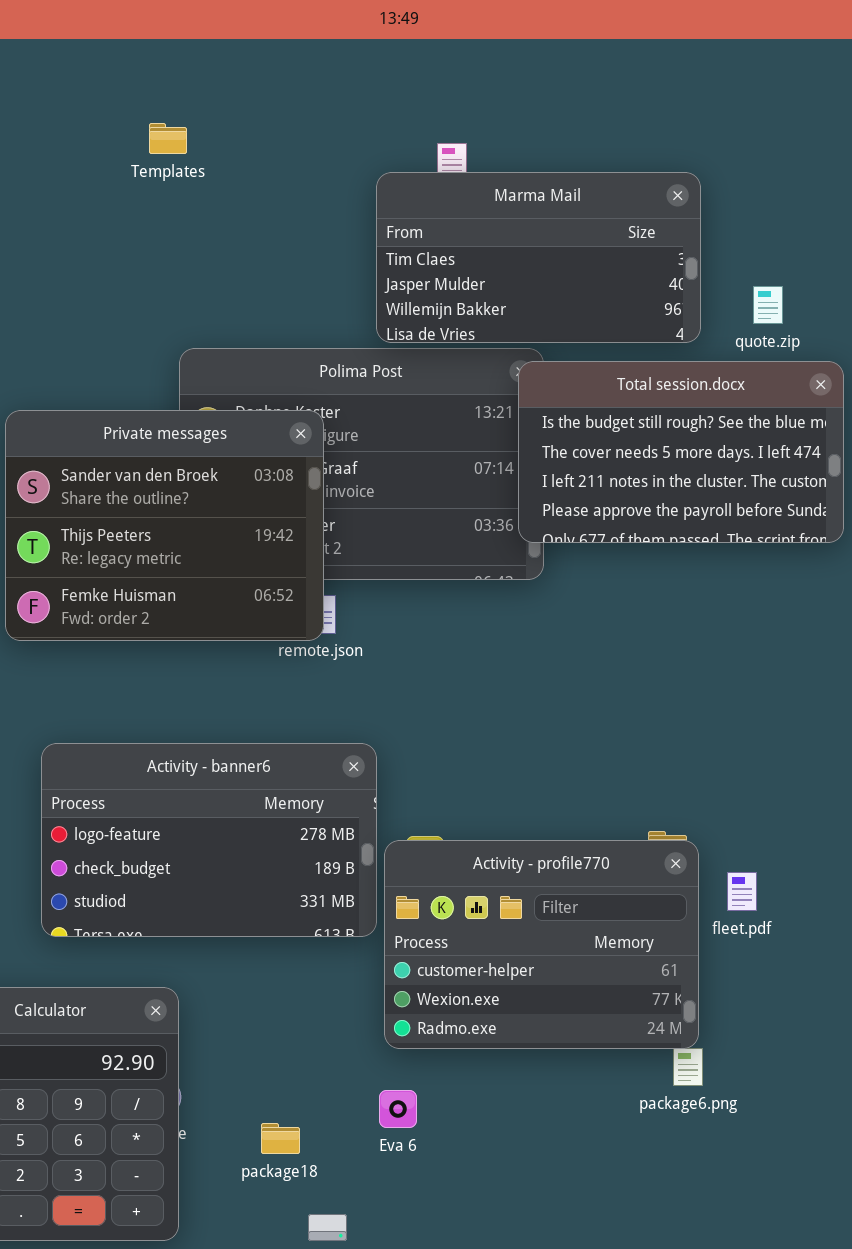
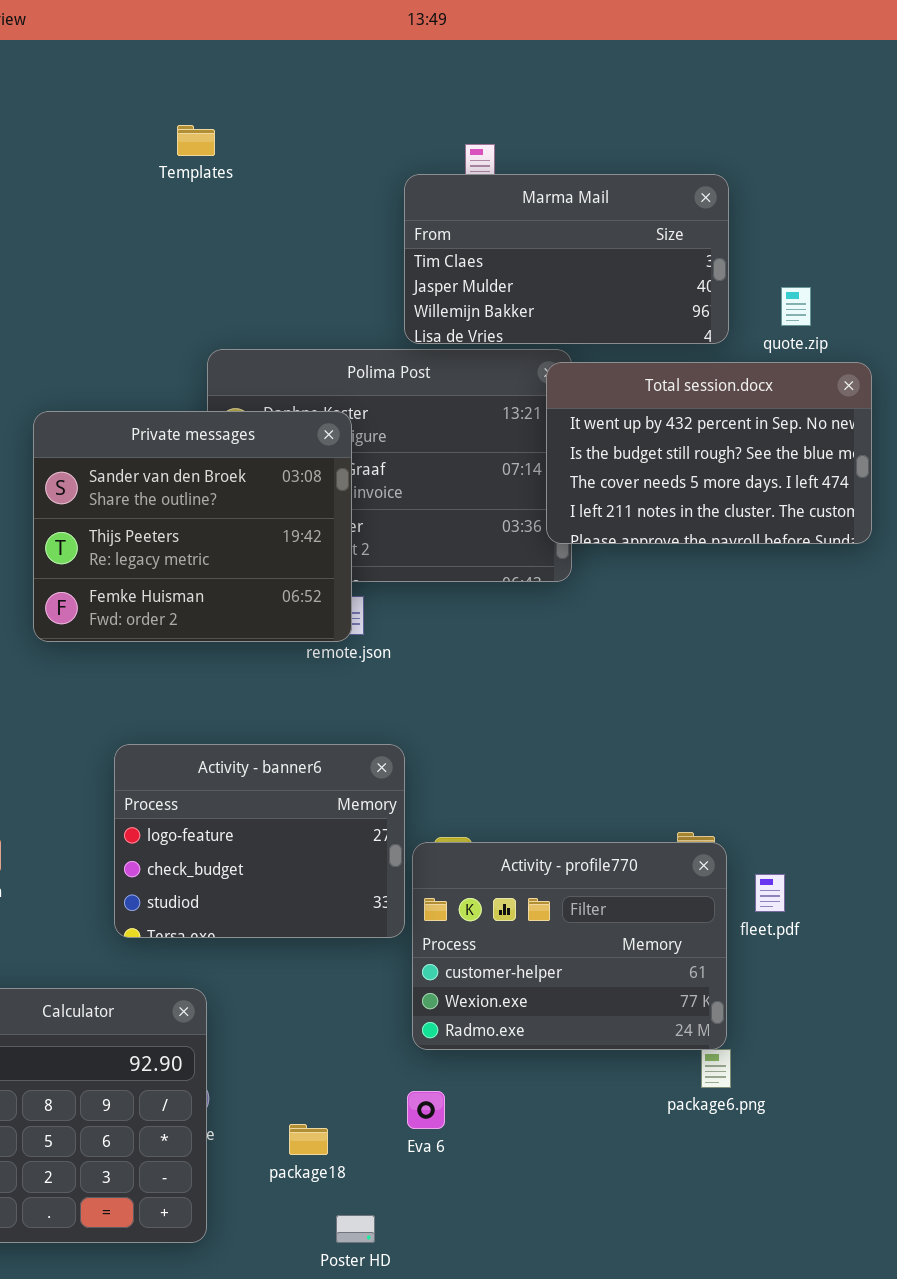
Total session.docx: [518,361,844,543] -> [546,362,872,544], scrolled up 1 row
Activity - banner6: [41,743,377,937] -> [114,744,405,938], resized

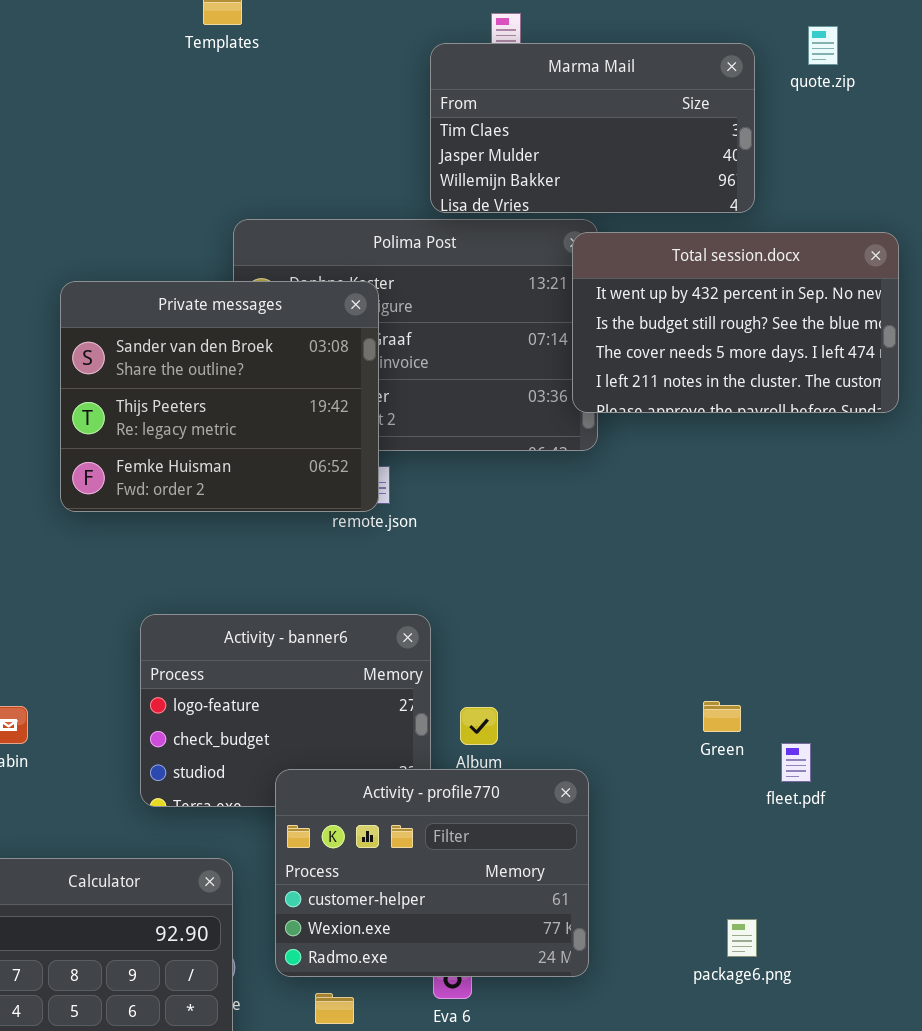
quote.zip: [781,287,811,326] -> [808,26,838,65], moved
Activity - profile770: [412,842,727,1050] -> [275,769,589,977], moved

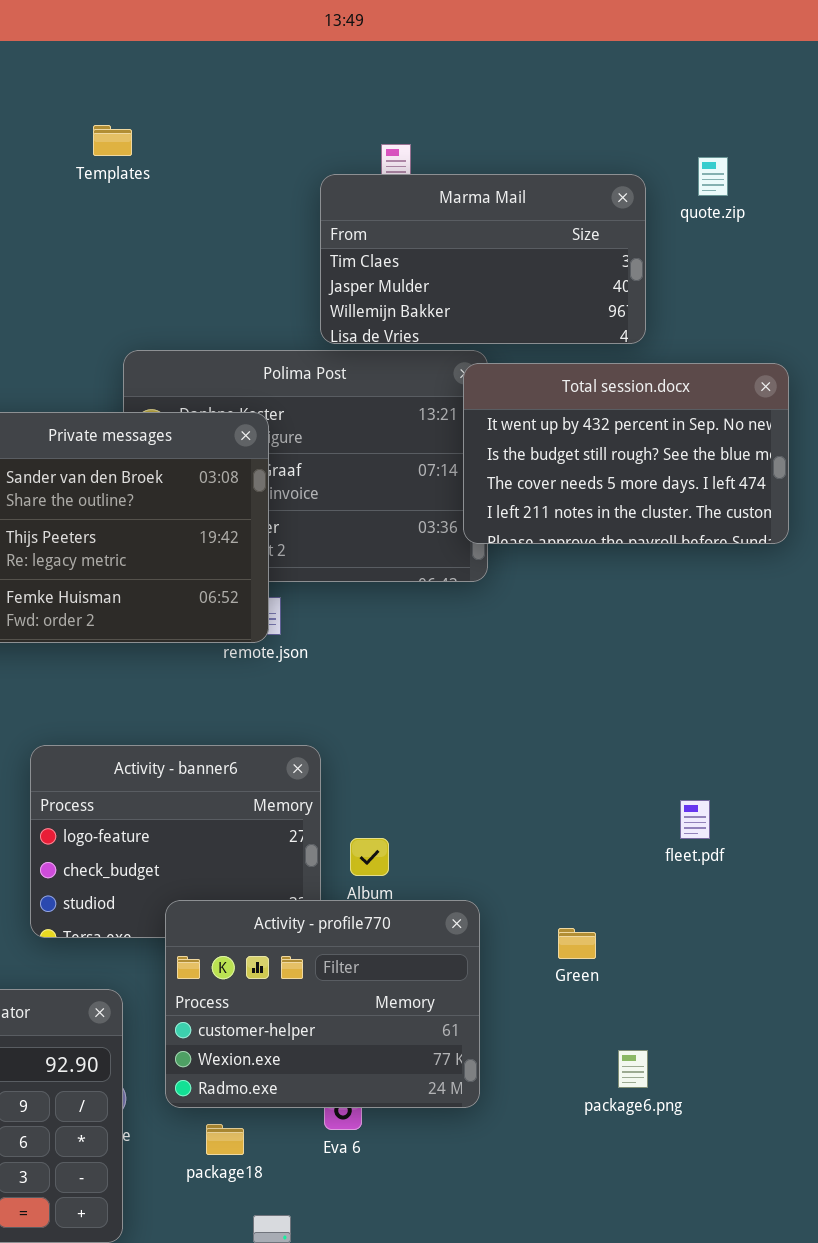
Green: [703,701,741,732] -> [558,928,596,959], moved
fleet.pdf: [781,743,811,782] -> [680,800,710,839], moved

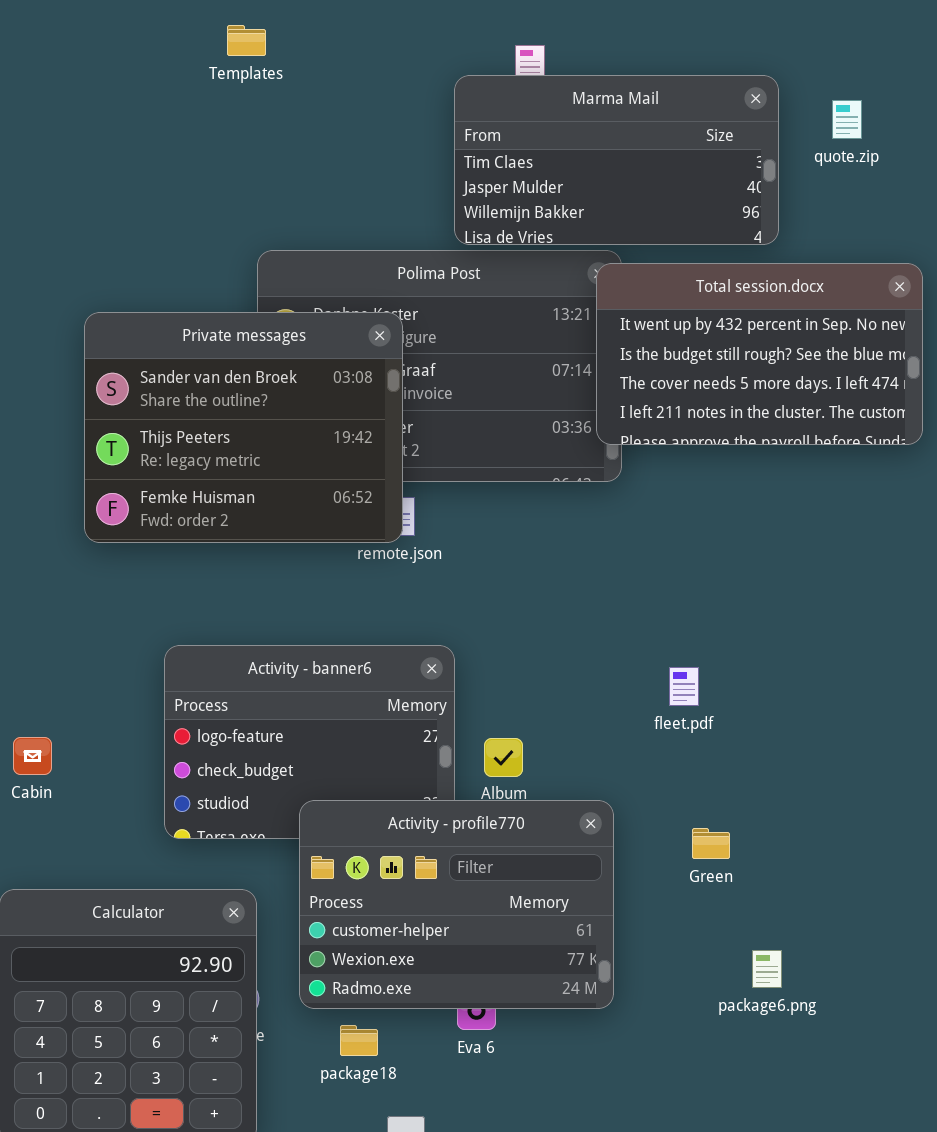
quote.zip: [698,157,728,196] -> [832,100,862,139], moved
fleet.pdf: [680,800,710,839] -> [669,667,699,706], moved

